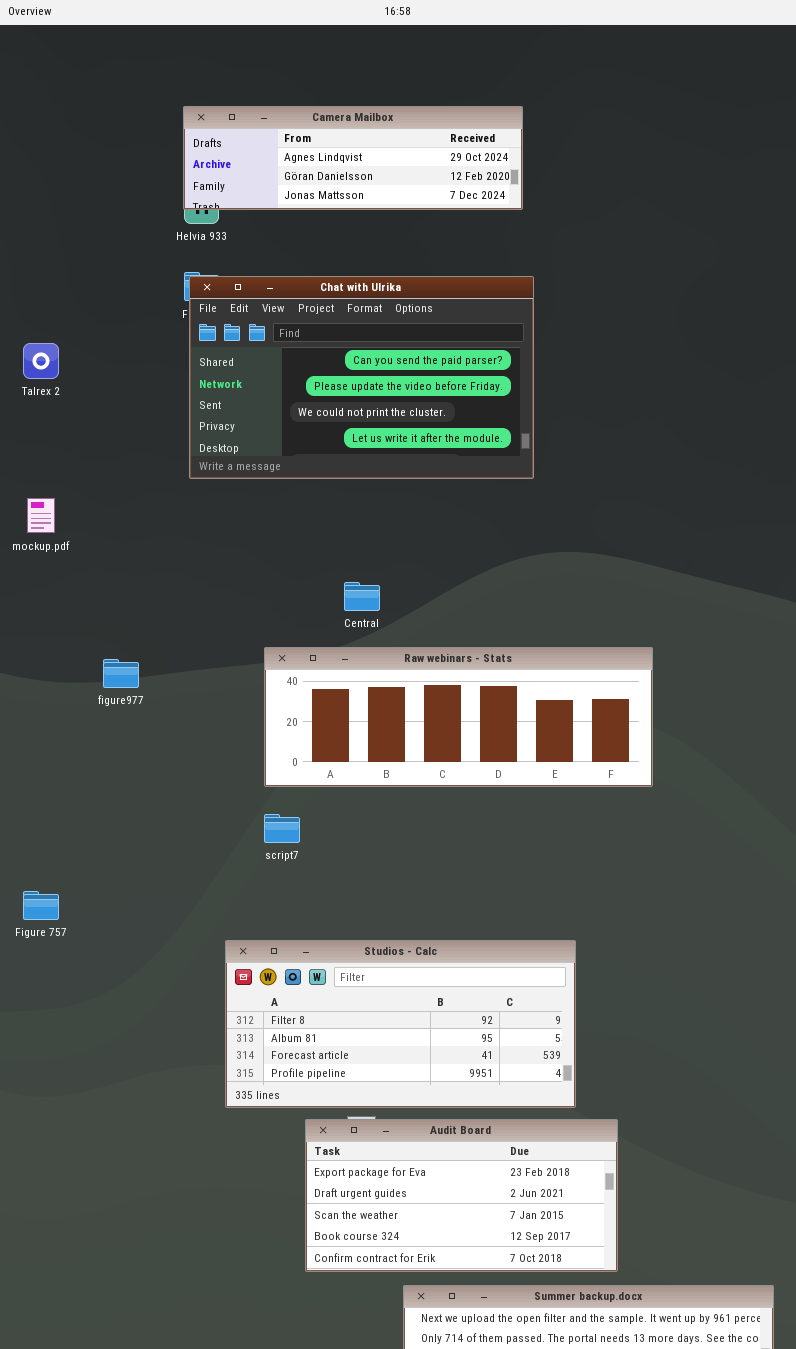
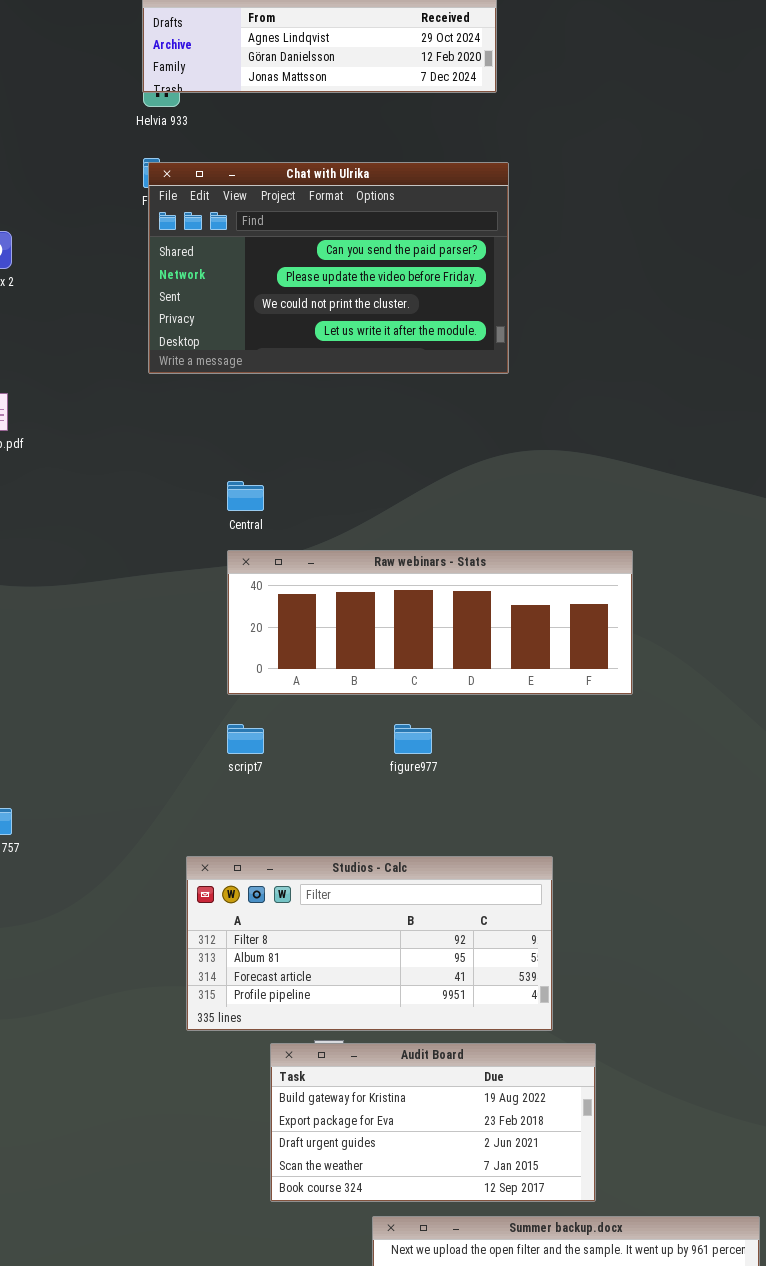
Central: [344,582,380,611] -> [227,481,264,511], moved
figure977: [103,659,139,688] -> [394,724,432,754], moved
Audit Board: [305,1119,618,1272] -> [270,1043,596,1202], scrolled up 1 row

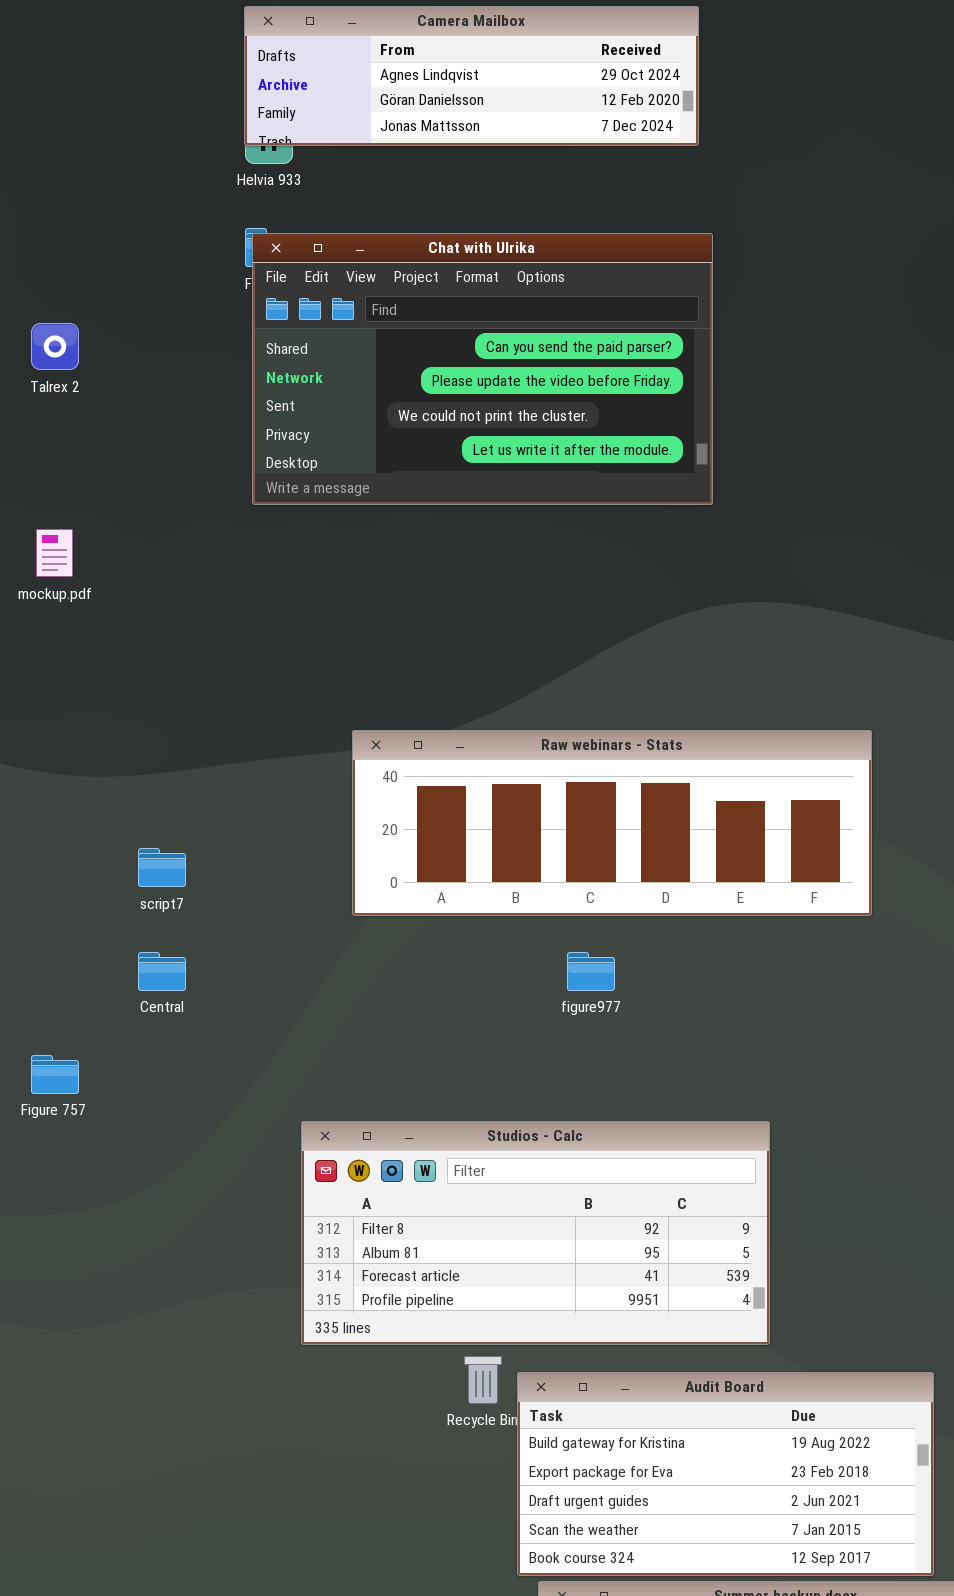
Central: [227,481,264,511] -> [138,952,186,991], moved
script7: [227,724,264,754] -> [138,848,186,887], moved
Audit Board: [270,1043,596,1202] -> [517,1372,934,1576], moved

